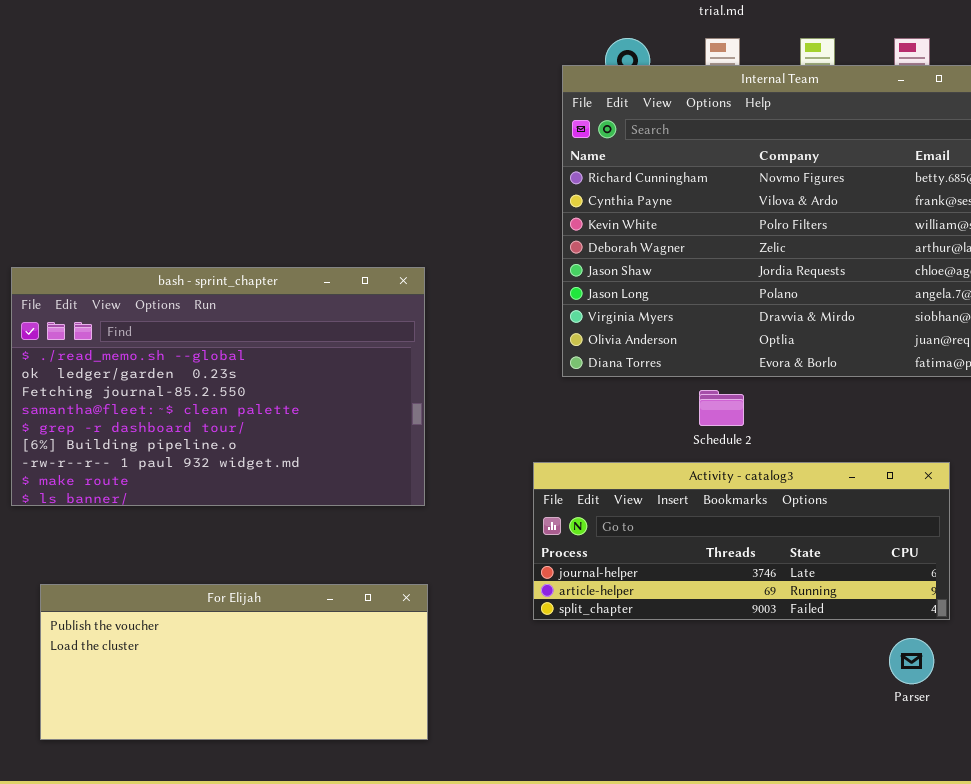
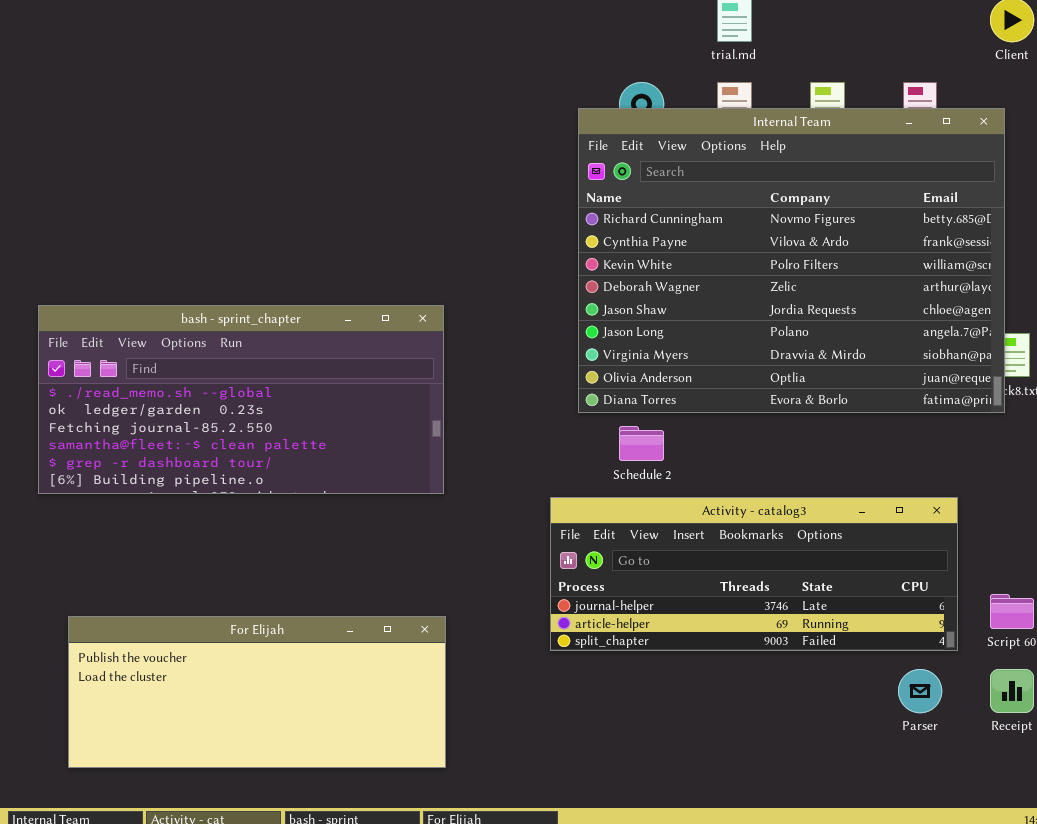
bash - sprint_chapter: [11,267,425,506] -> [38,305,444,494], resized
Schedule 2: [699,390,744,426] -> [619,426,664,461], moved

